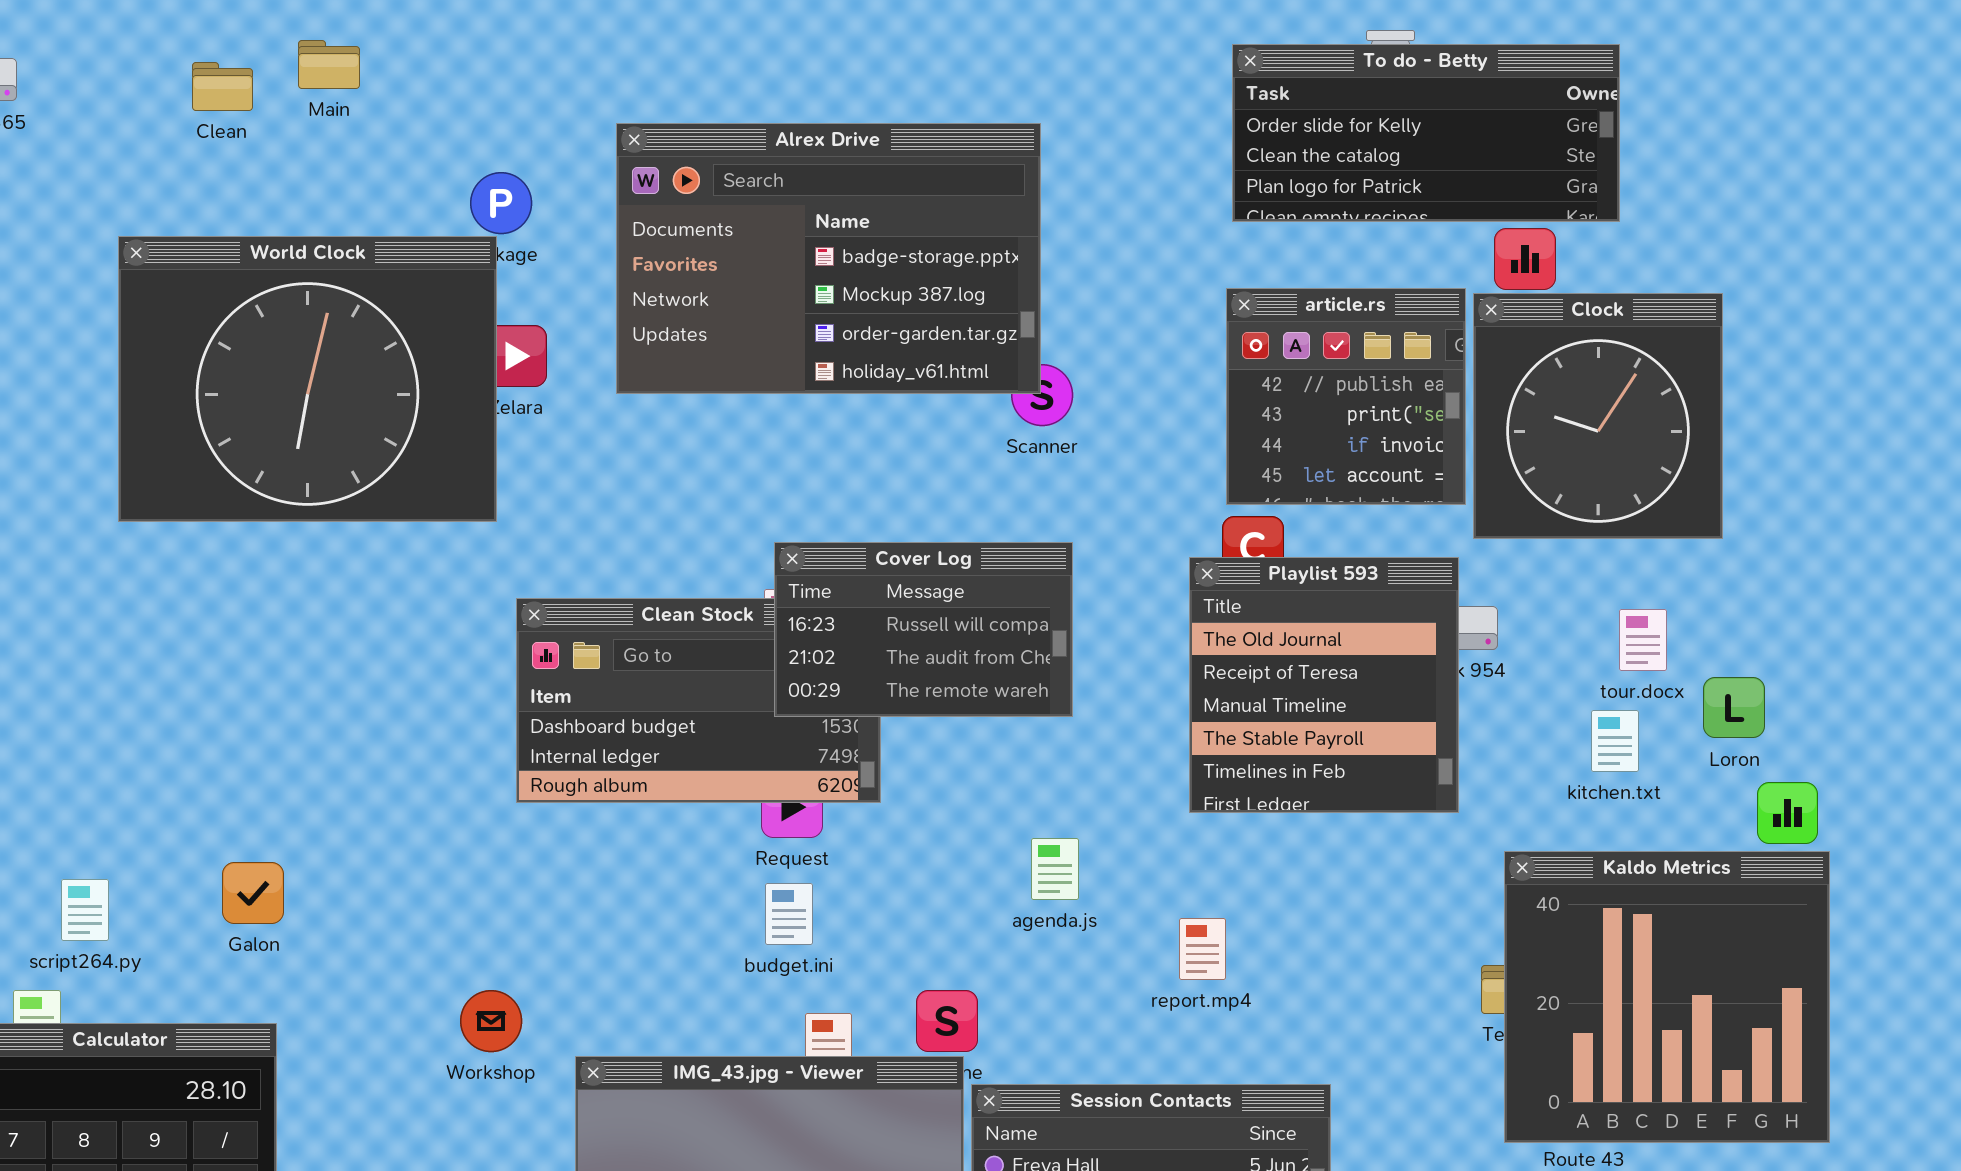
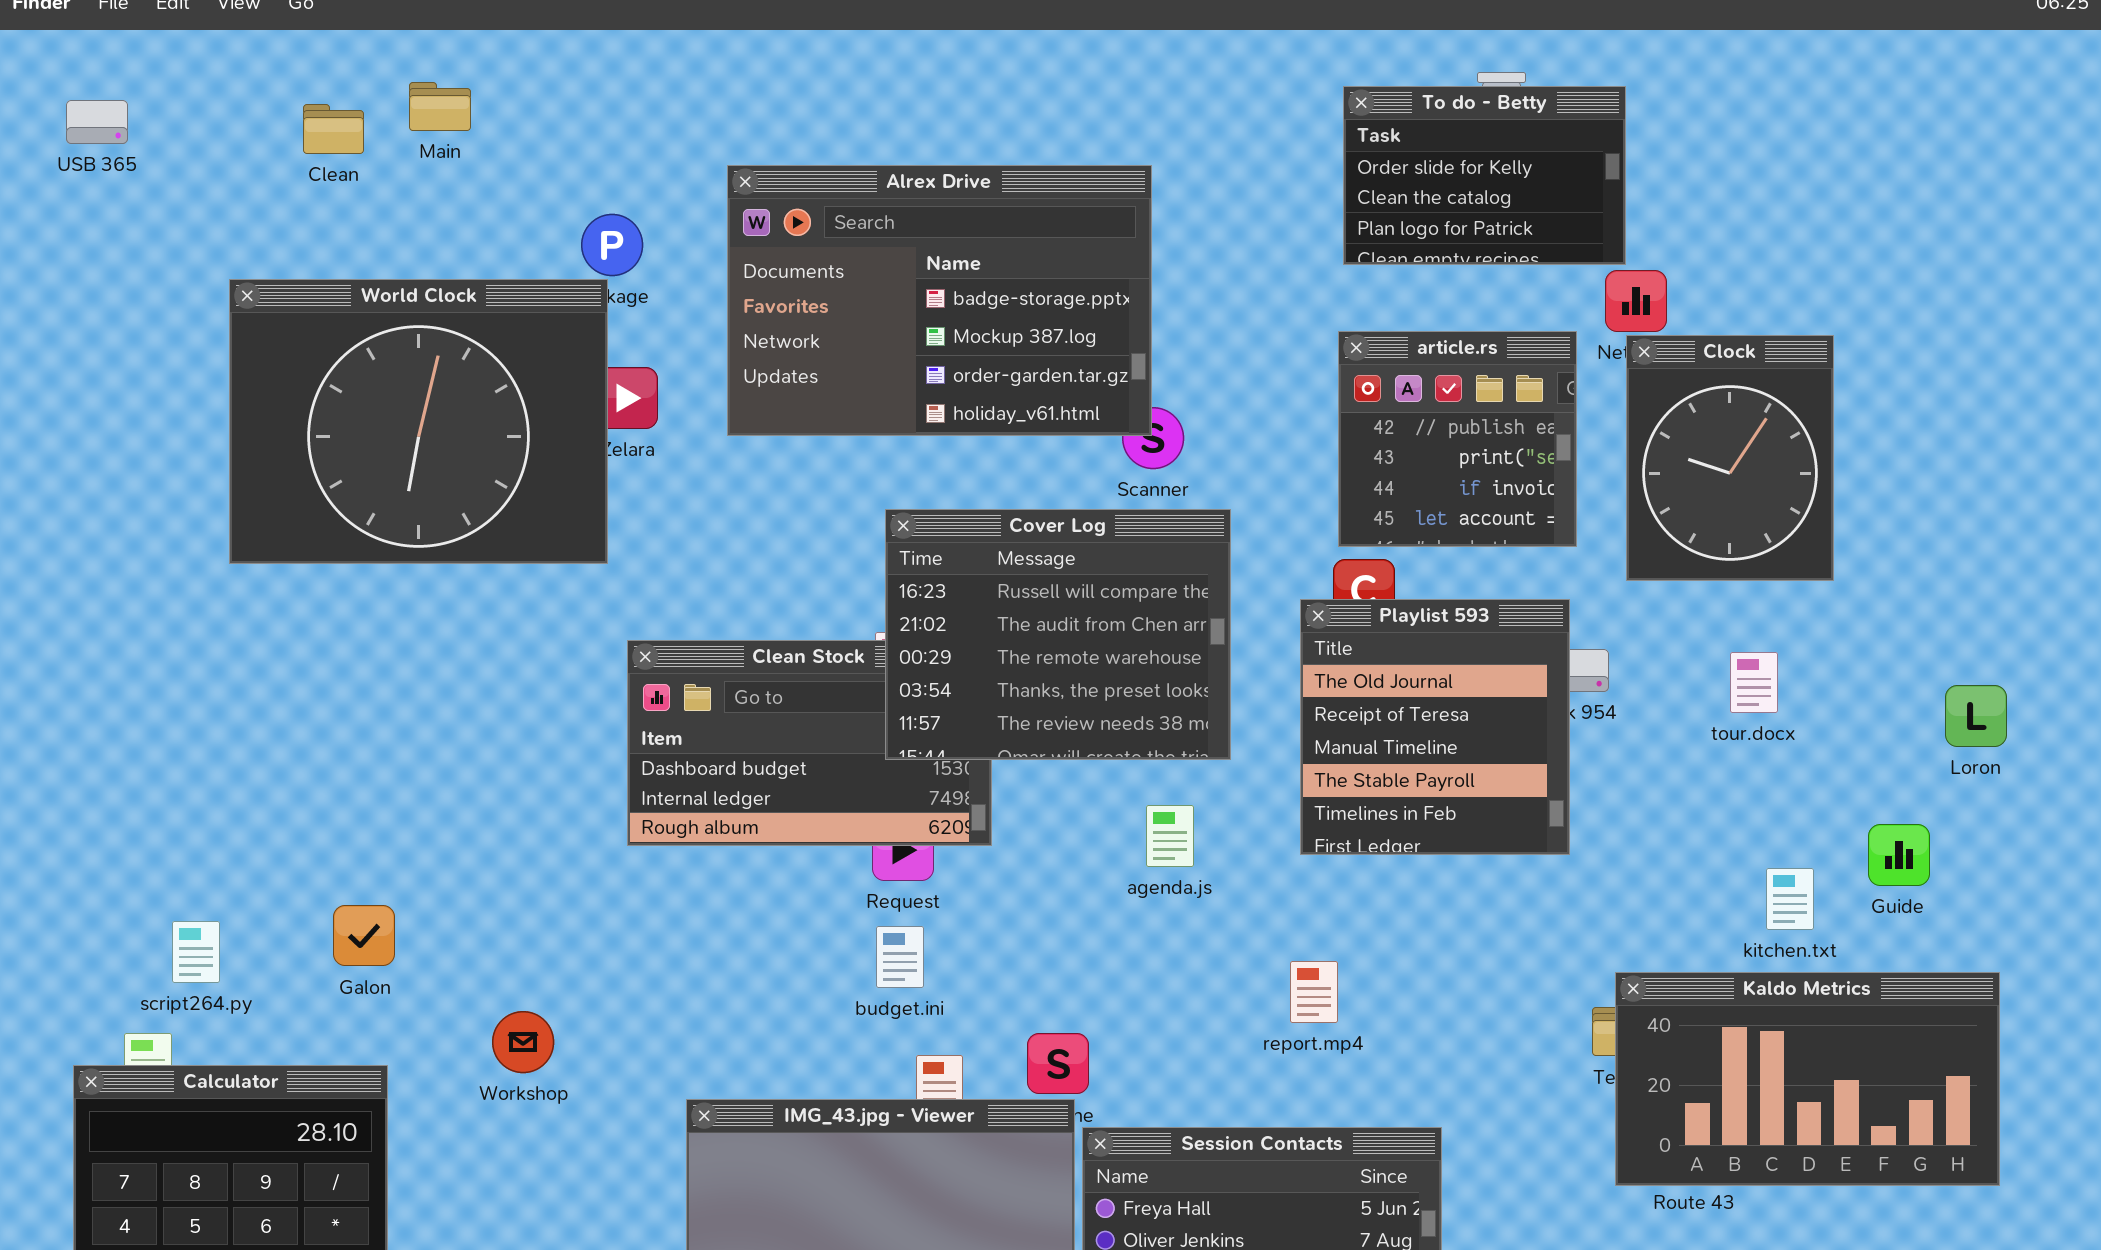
To do - Betty: [1232,44,1620,222] -> [1343,86,1626,265], resized
Clock: [1473,293,1723,539] -> [1626,335,1834,581], resized
Cover Log: [774,542,1073,717] -> [885,509,1231,760], resized
Loron: [1703,677,1765,738] -> [1945,685,2007,747], moved
kitchen.txt: [1591,710,1639,772] -> [1766,868,1814,930], moved
agenda.js: [1031,838,1079,900] -> [1146,805,1194,867], moved
Kaldo Metrics: [1504,851,1830,1143] -> [1615,972,2000,1186], resized
Workshop: [460,990,522,1052] -> [492,1011,554,1073], moved

